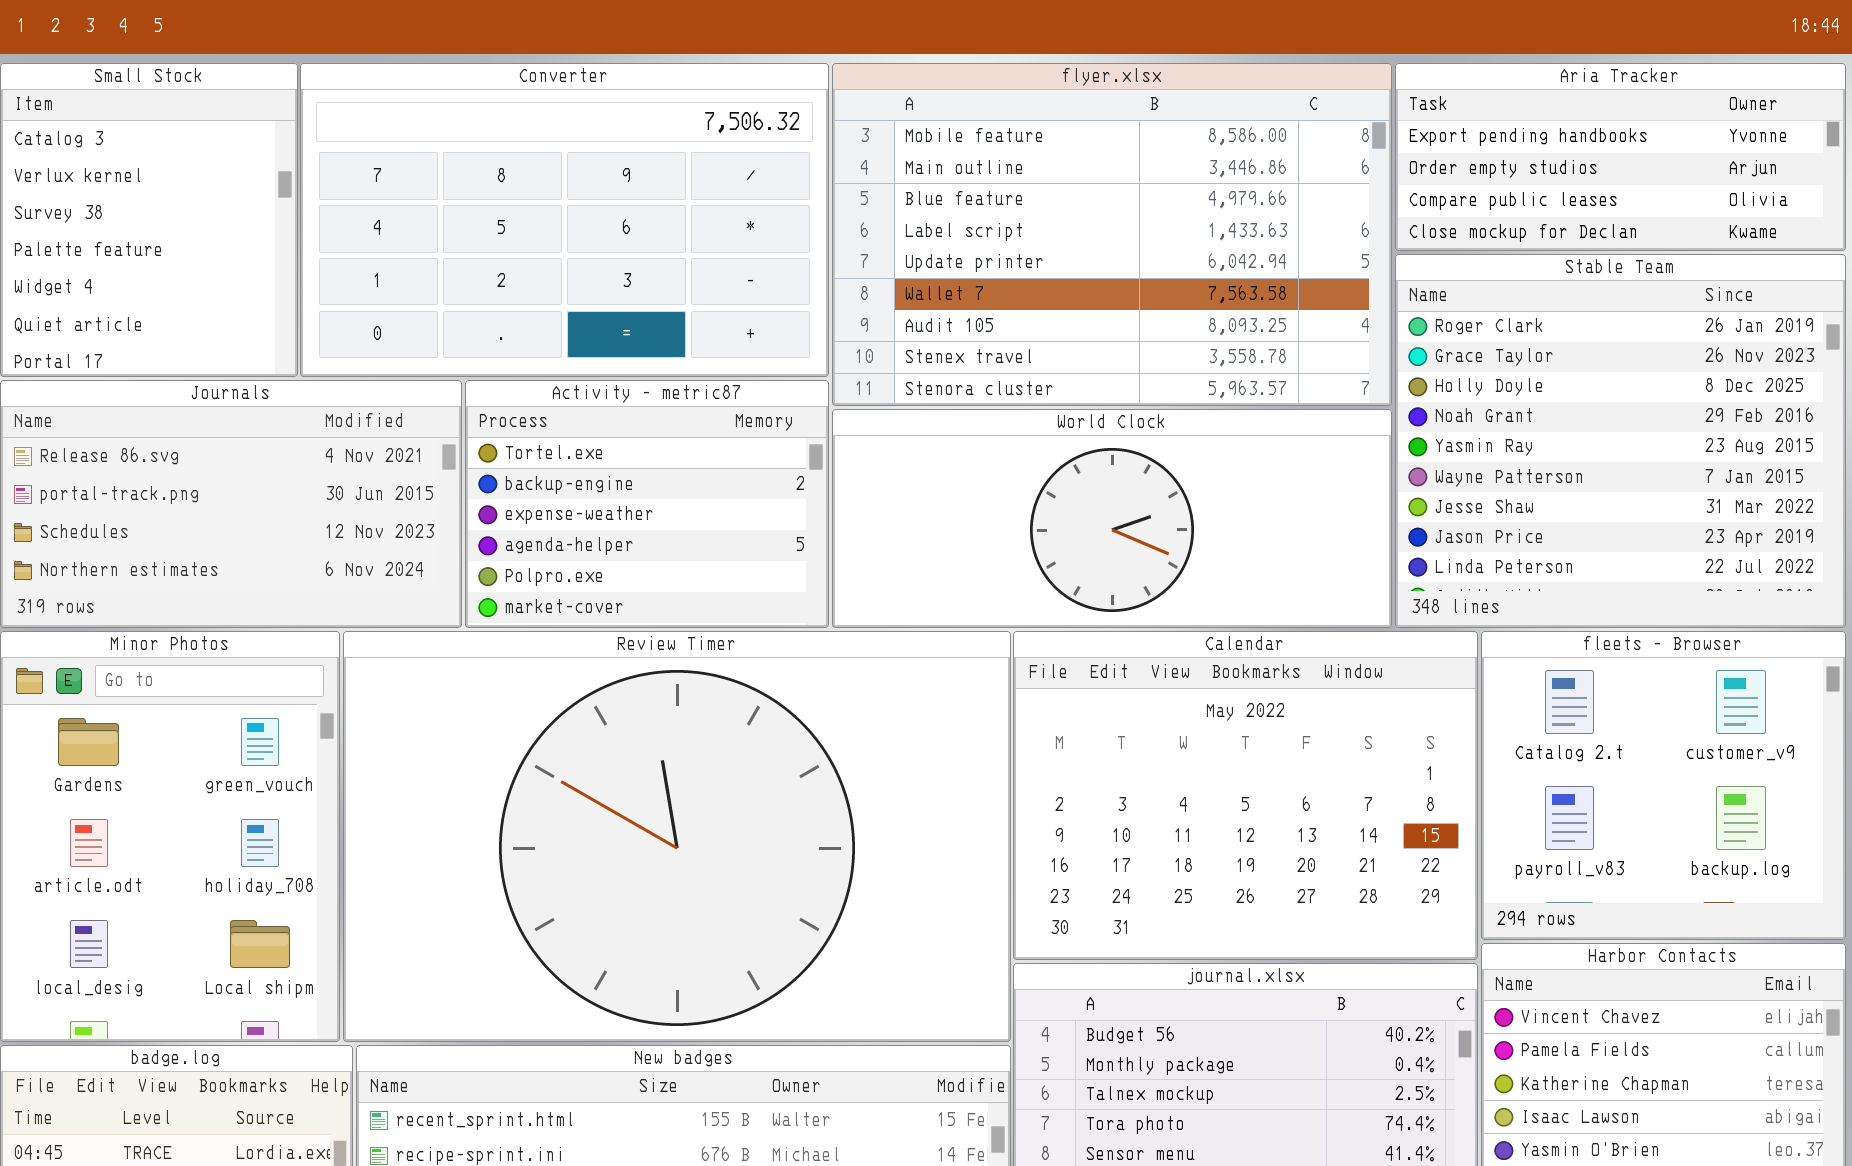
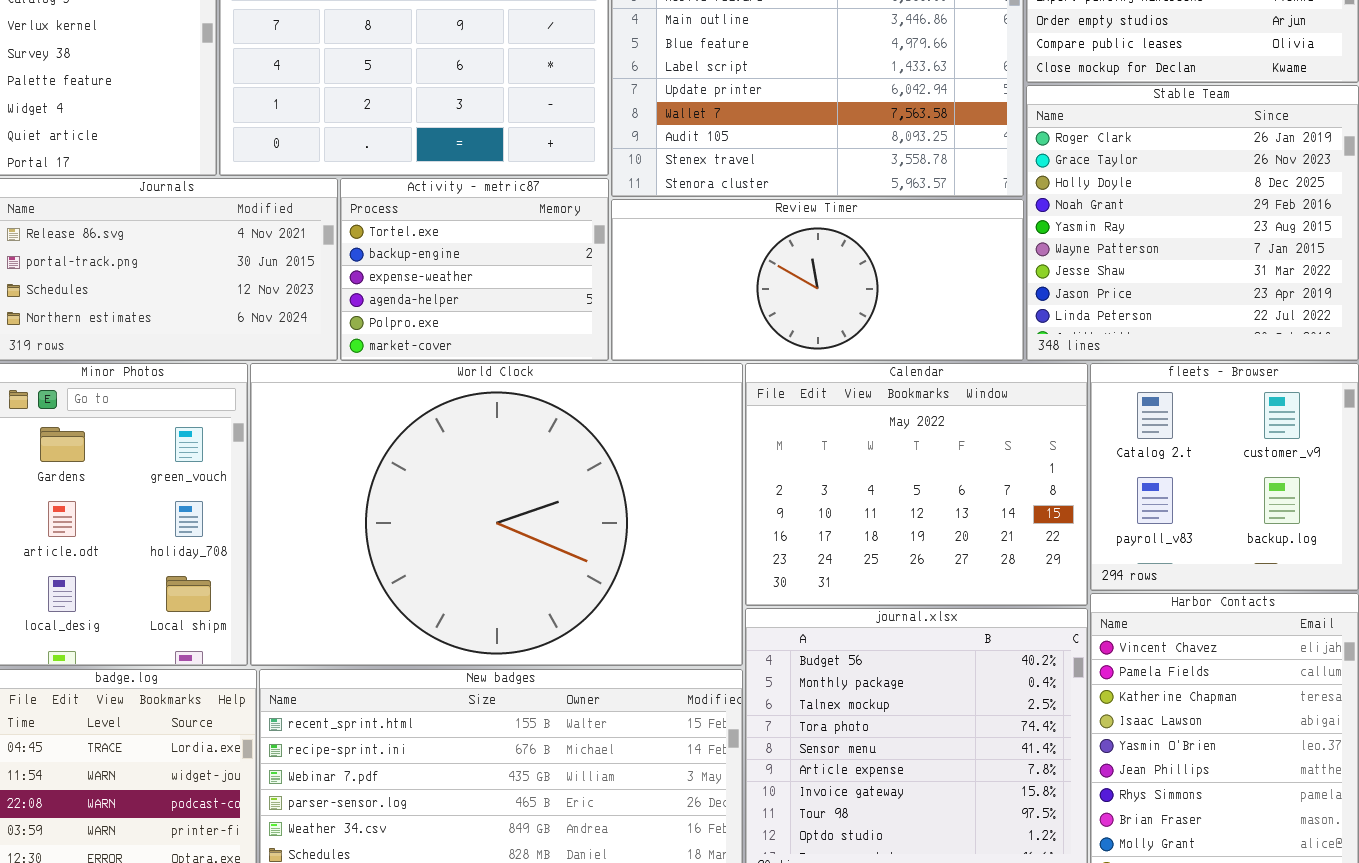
World Clock: [832,409,1392,628] -> [250,363,743,666], moved, resized
Review Timer: [343,631,1011,1042] -> [611,199,1024,361], moved, resized

